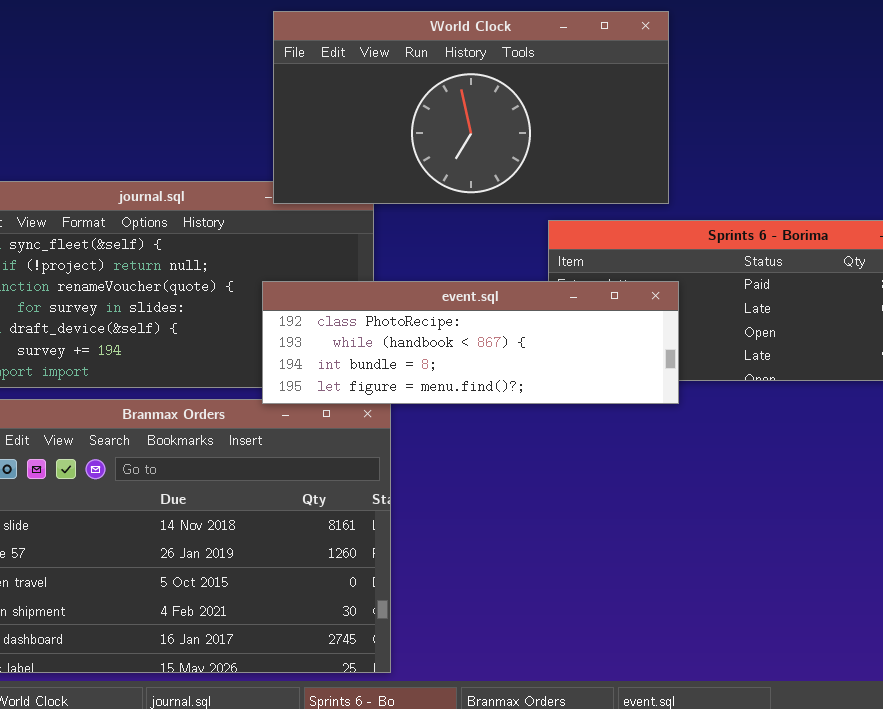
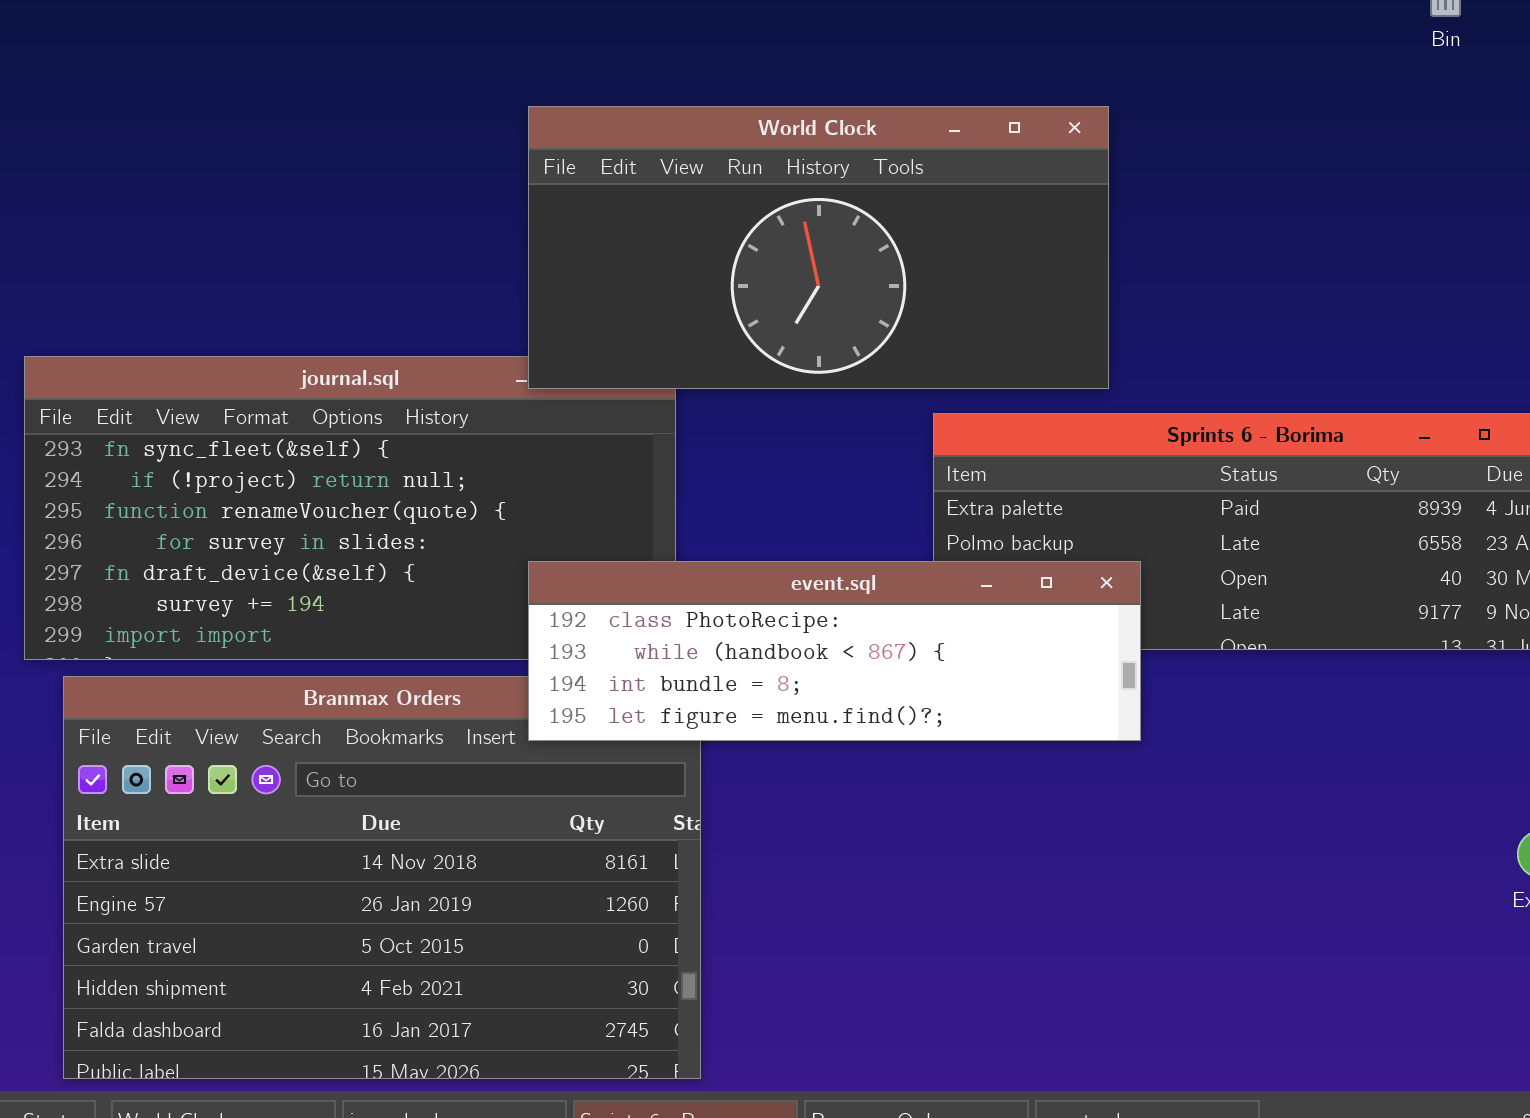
event.sql: [262,281,679,404] -> [528,561,1141,741], moved

